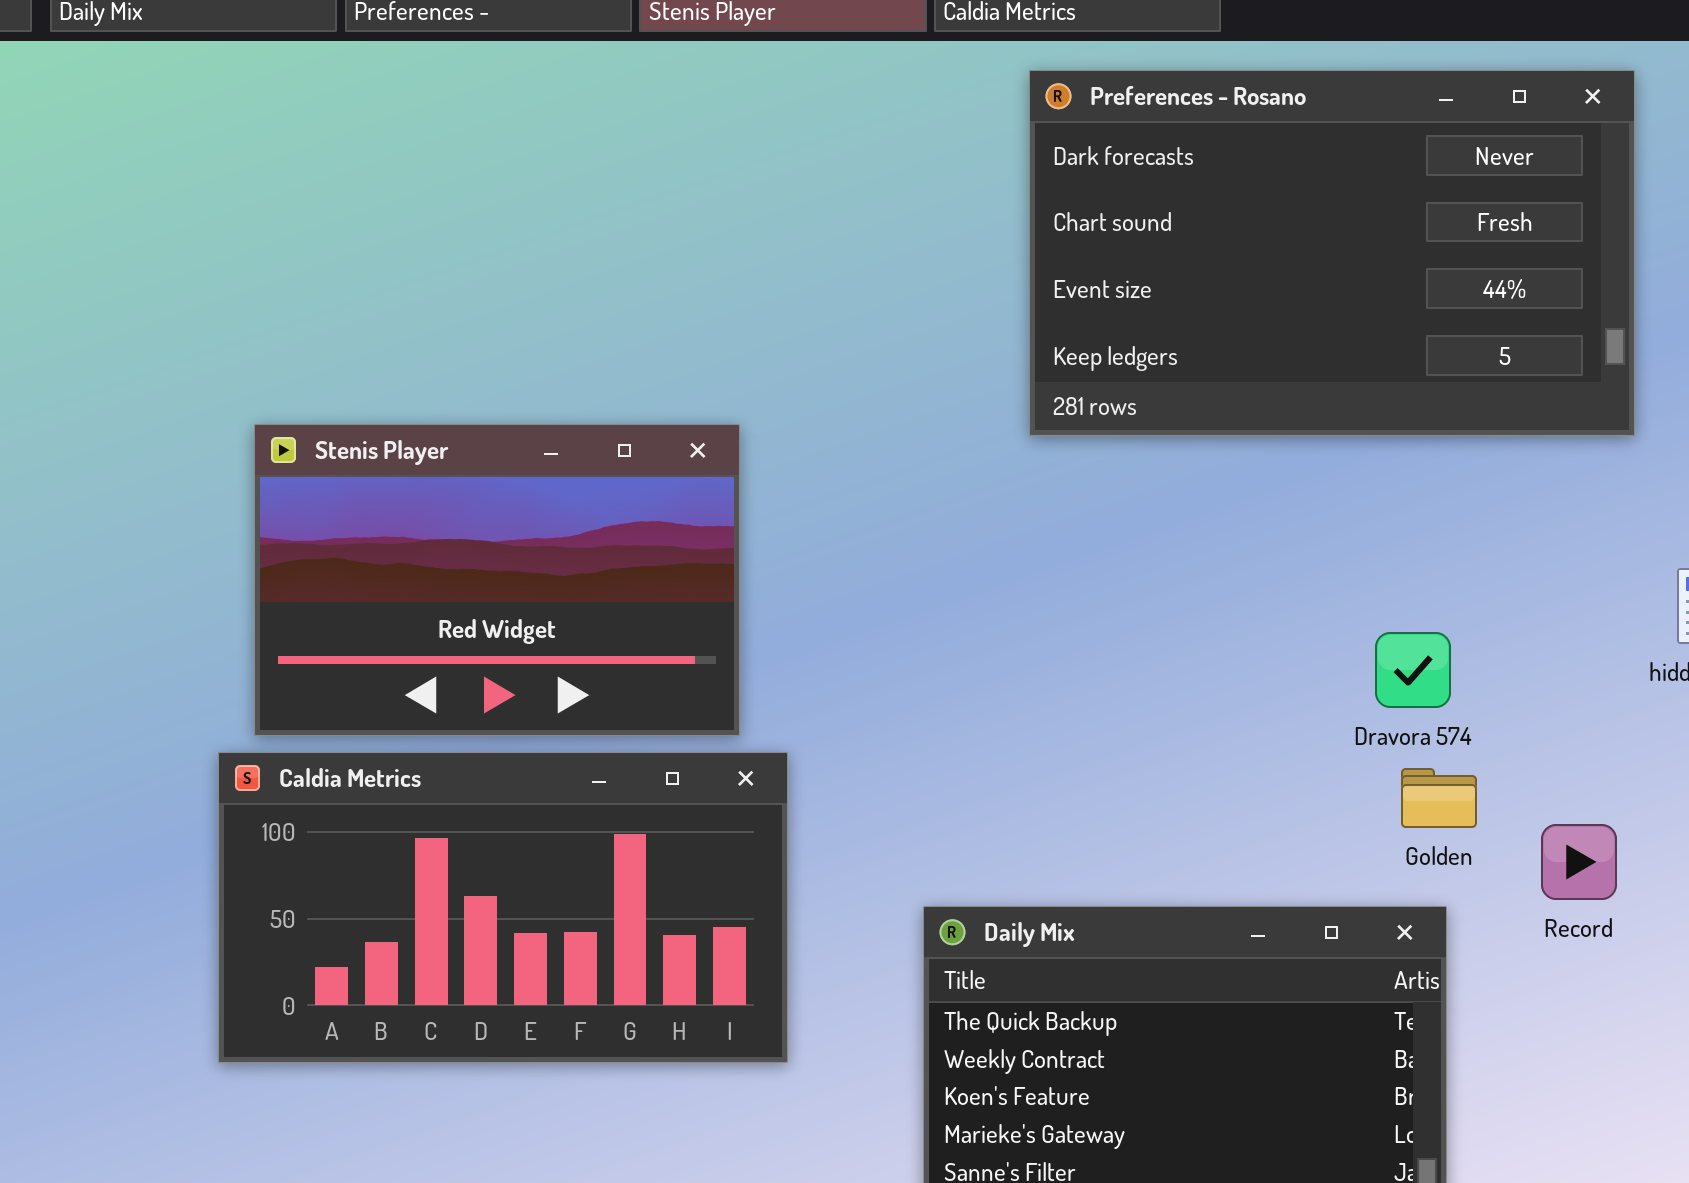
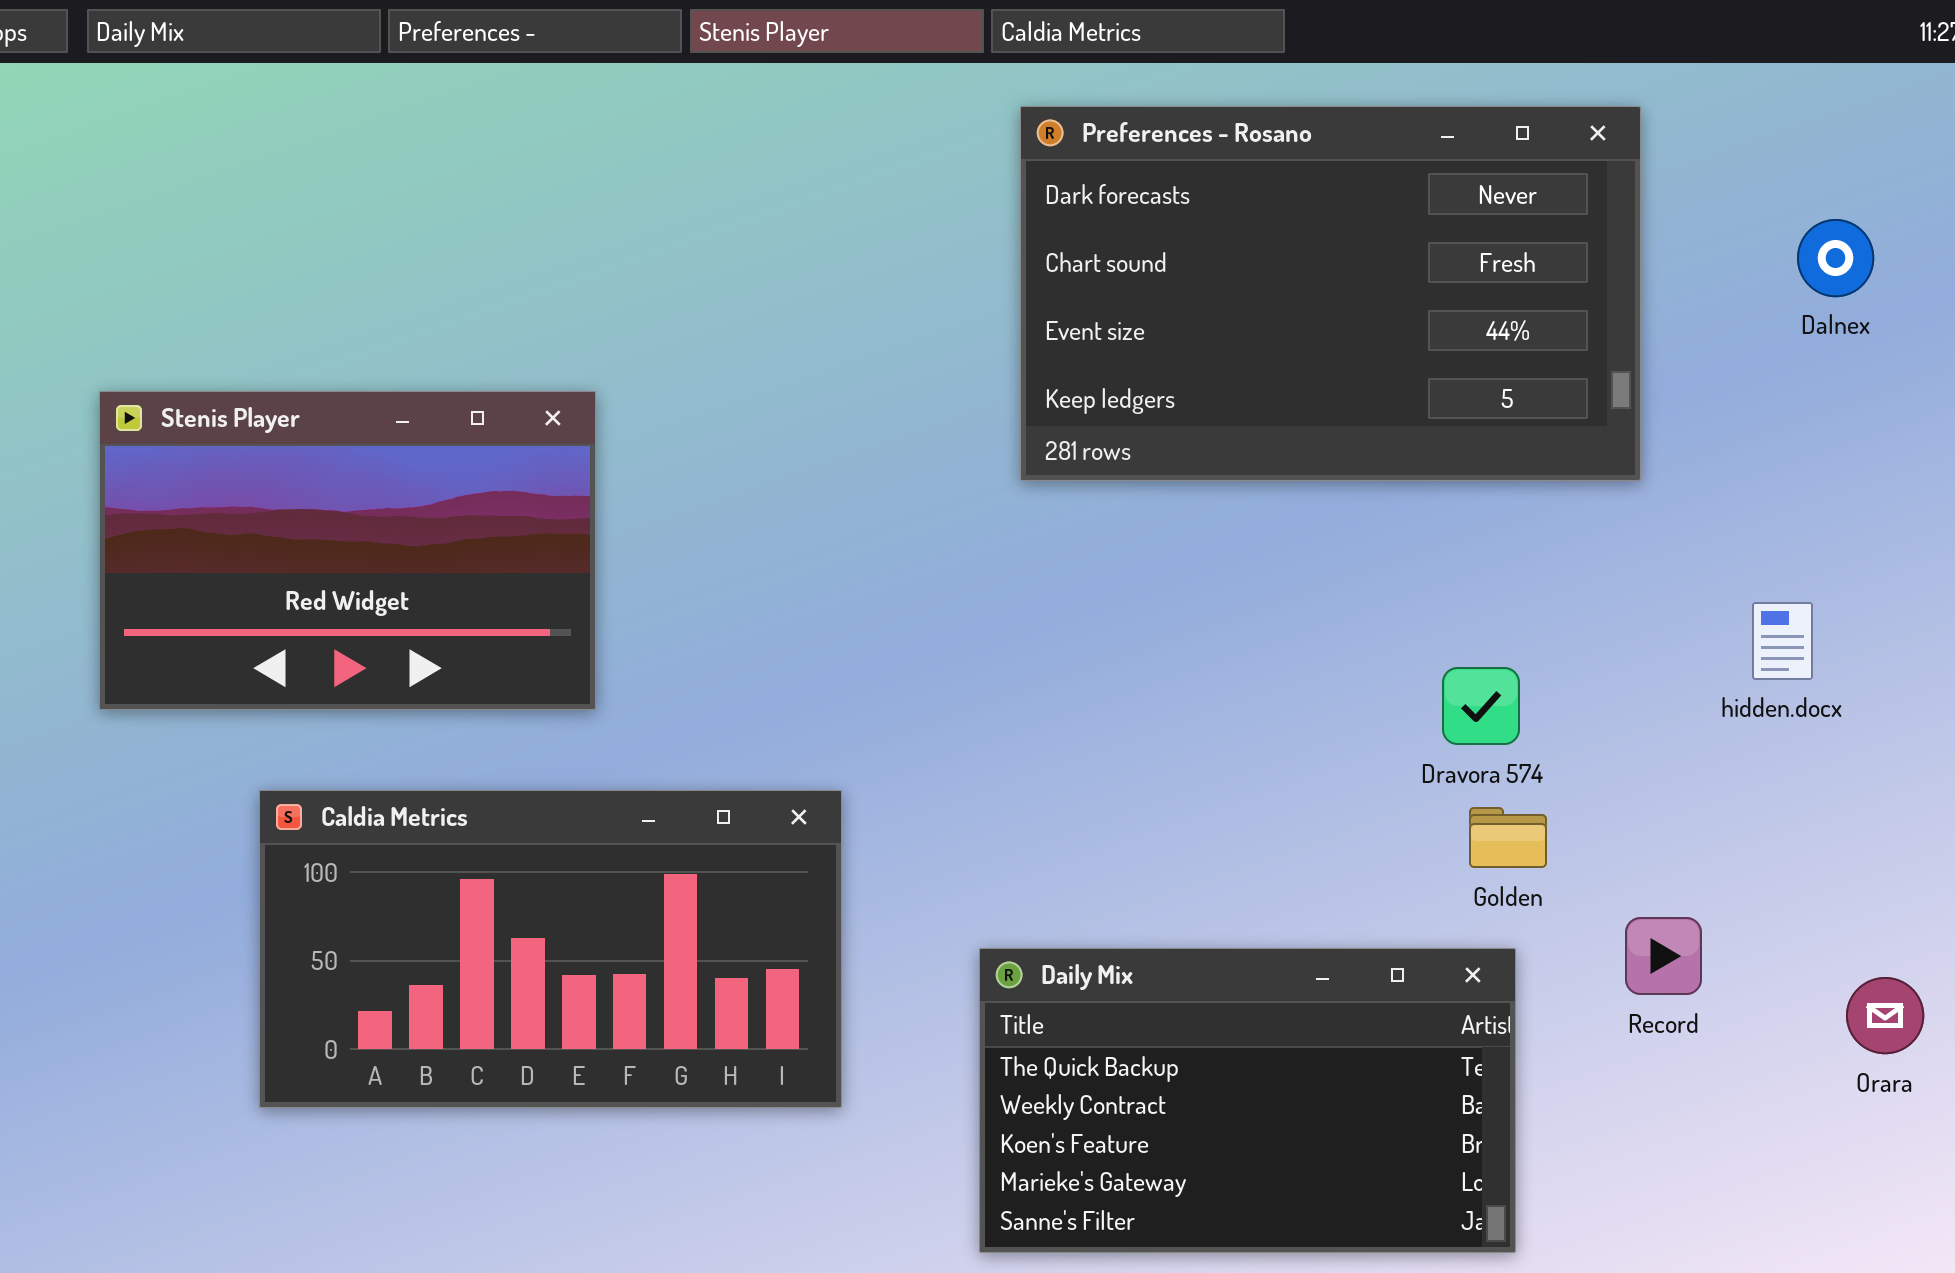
Preferences - Rosano: [1029,70,1635,436] -> [1020,106,1641,481], moved
Stenis Player: [254,424,740,736] -> [99,391,596,710], moved
Record: [1541,824,1617,900] -> [1625,917,1702,995], moved

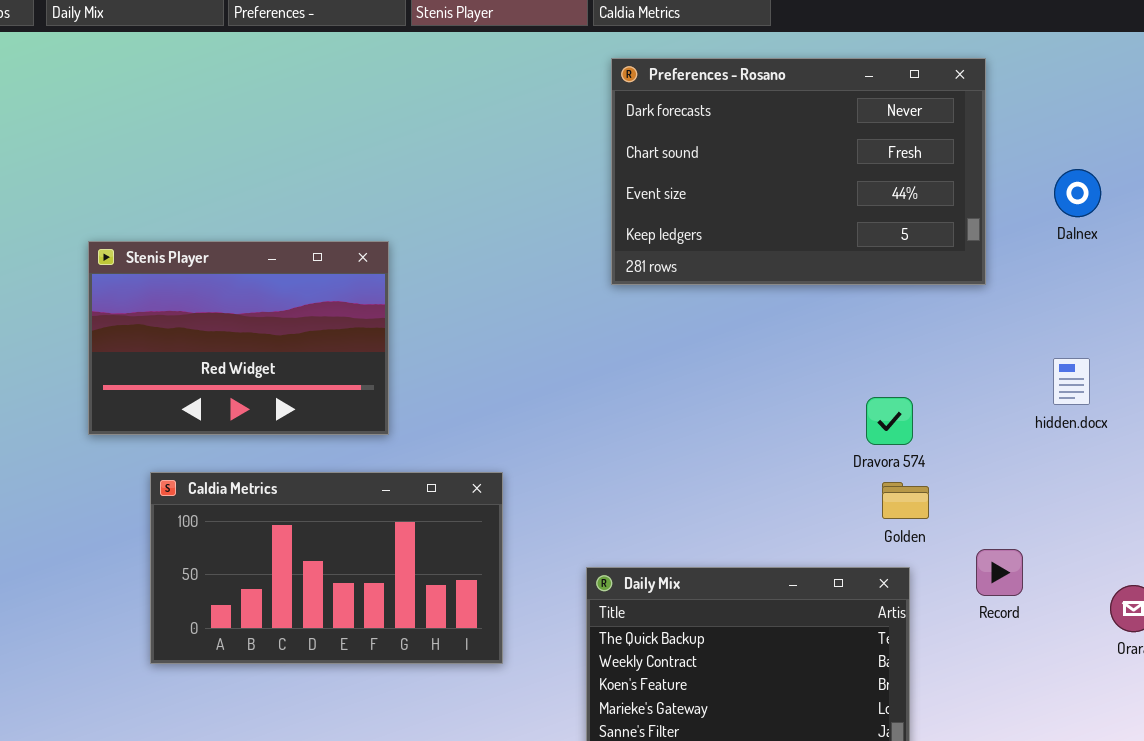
Dalnex: [1797,219,1874,297] -> [1054,169,1101,217], moved
Stenis Player: [99,391,596,710] -> [88,241,389,435], moved

